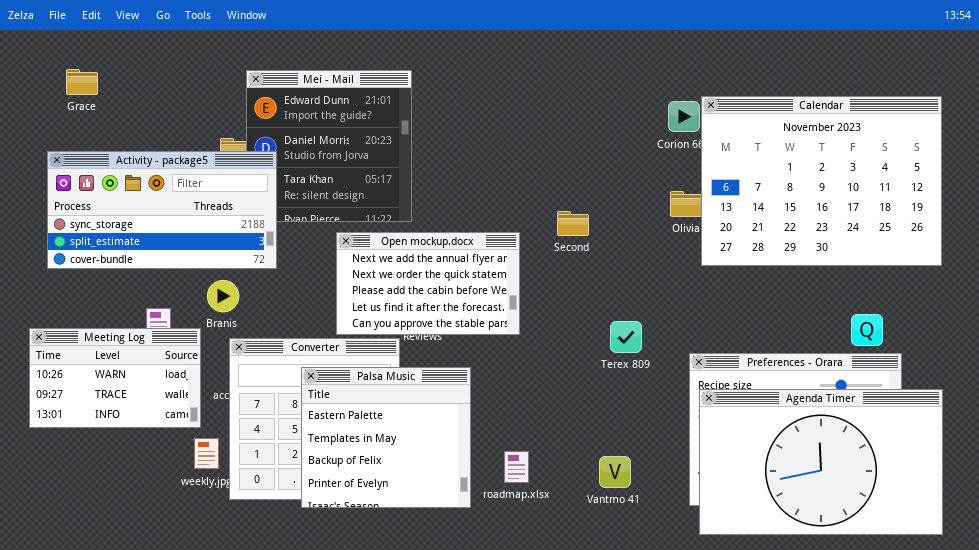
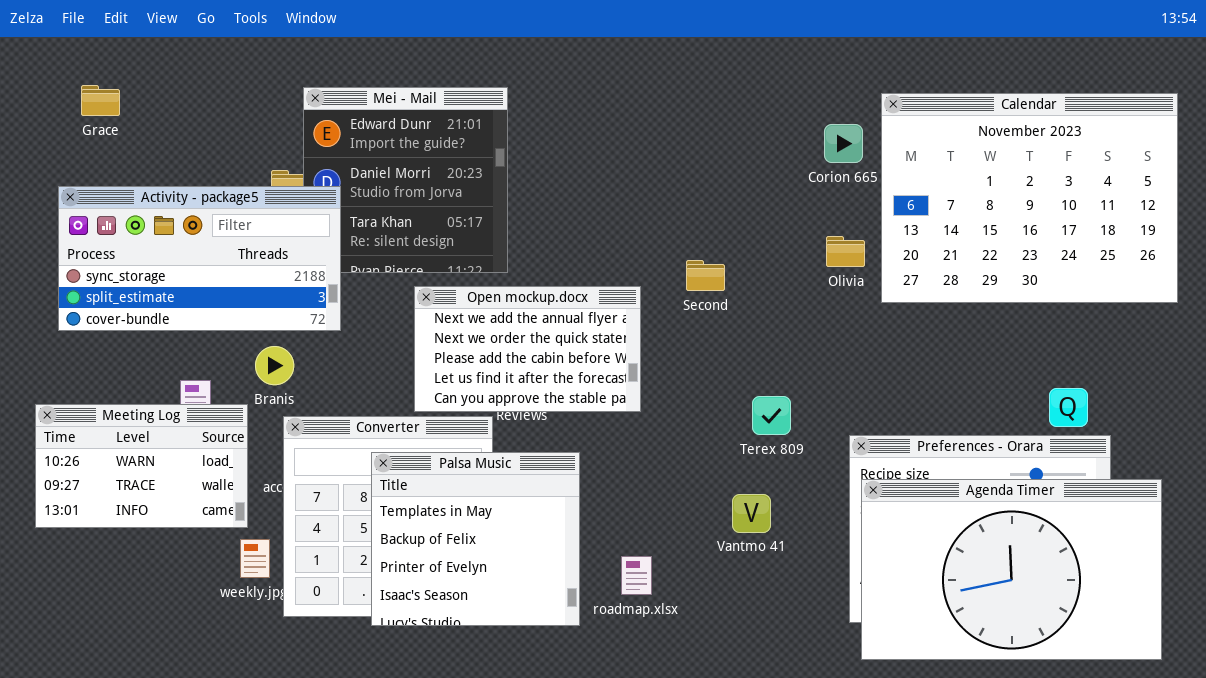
Calendar: [701,96,942,266] -> [881,93,1178,303], moved
Palsa Music: [301,367,471,508] -> [371,452,580,626], scrolled down 1 row
Vantmo 41: [599,456,631,488] -> [732,494,771,533], moved

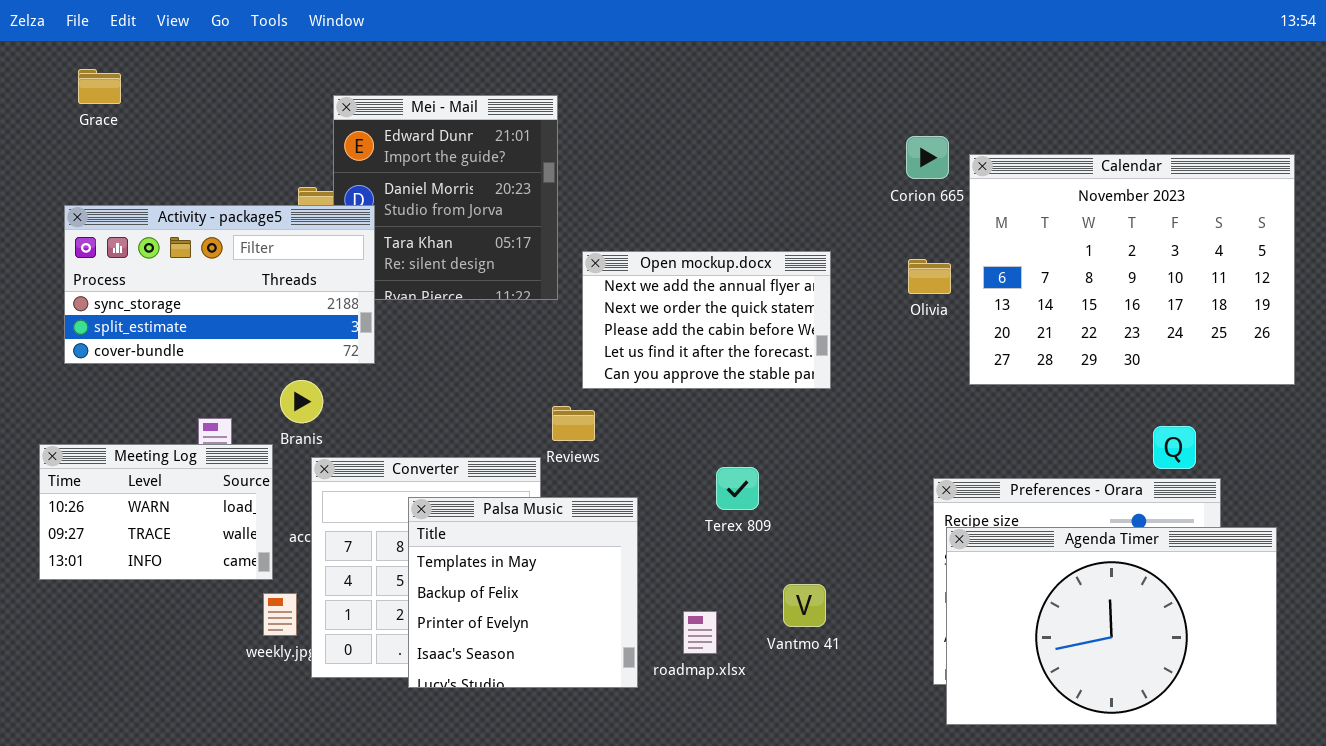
Grace: [81,85,120,116] -> [78,69,121,104], moved
Calendar: [881,93,1178,303] -> [969,154,1295,385], moved
Open mockup.docx: [414,286,641,412] -> [582,251,831,389], moved
Terex 809: [752,396,791,435] -> [716,467,759,510], moved
Vantmo 41: [732,494,771,533] -> [783,584,826,627], moved

